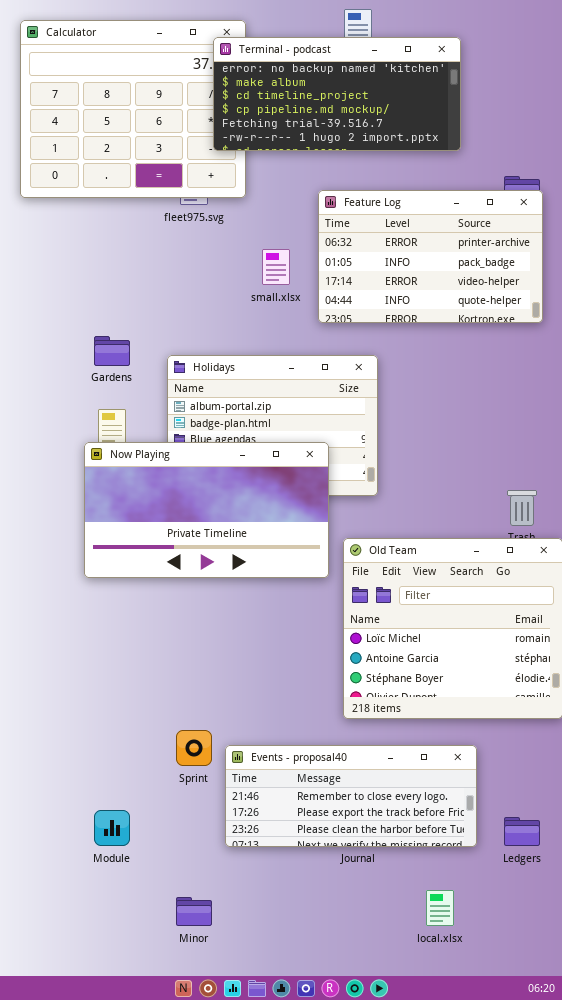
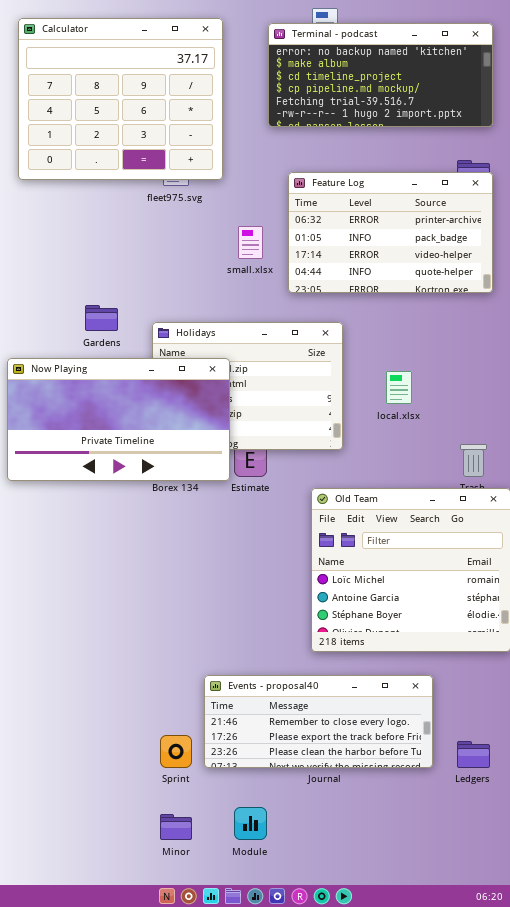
Terminal - podcast: [213,37,461,151] -> [268,23,493,127], moved
Now Playing: [84,442,329,578] -> [7,358,230,481], moved
Sprint: [176,730,212,766] -> [160,735,192,768], moved
Module: [94,810,130,846] -> [234,807,267,840], moved
local.xlsx: [426,890,454,926] -> [386,371,412,404], moved

